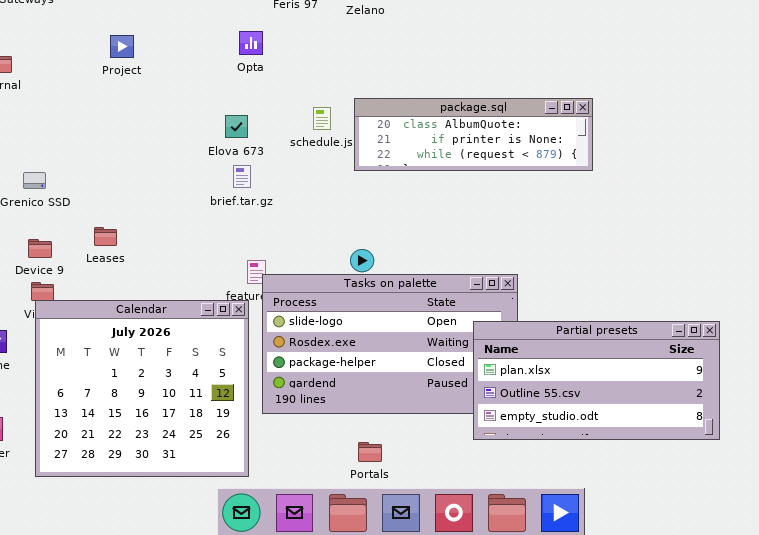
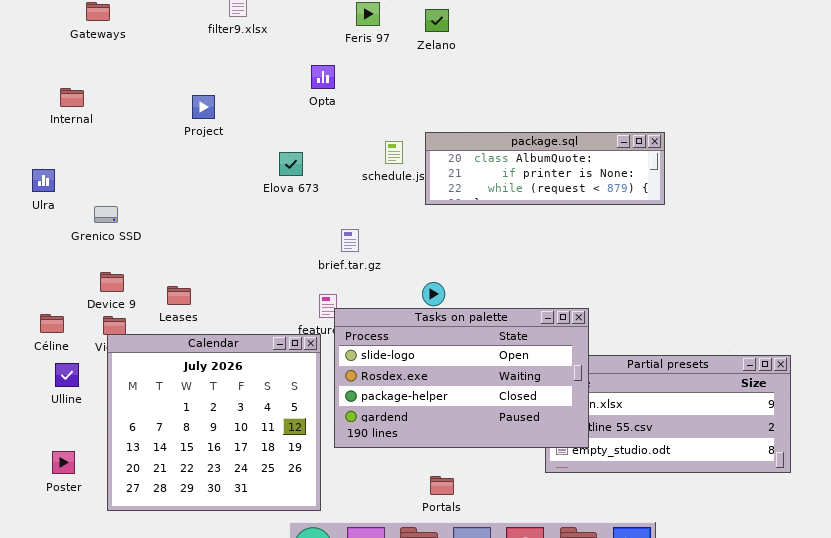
Project: [110,35,134,58] -> [192,95,215,119], moved
Elova 673: [225,115,248,138] -> [279,152,303,176], moved
brief.tar.gz: [233,165,251,188] -> [341,229,359,252], moved
Leases: [94,227,117,246] -> [167,286,191,305], moved
Tasks on palette: [262,274,518,414] -> [334,308,589,448], raised

